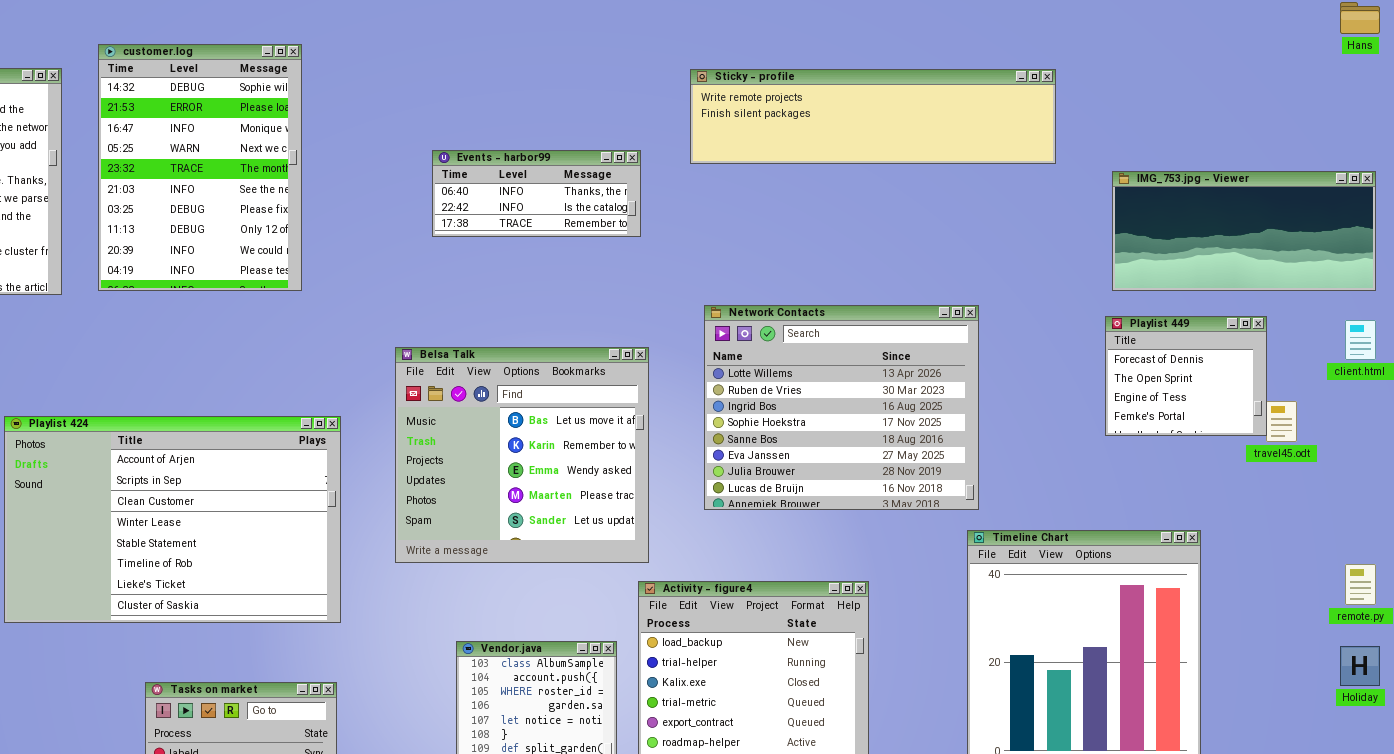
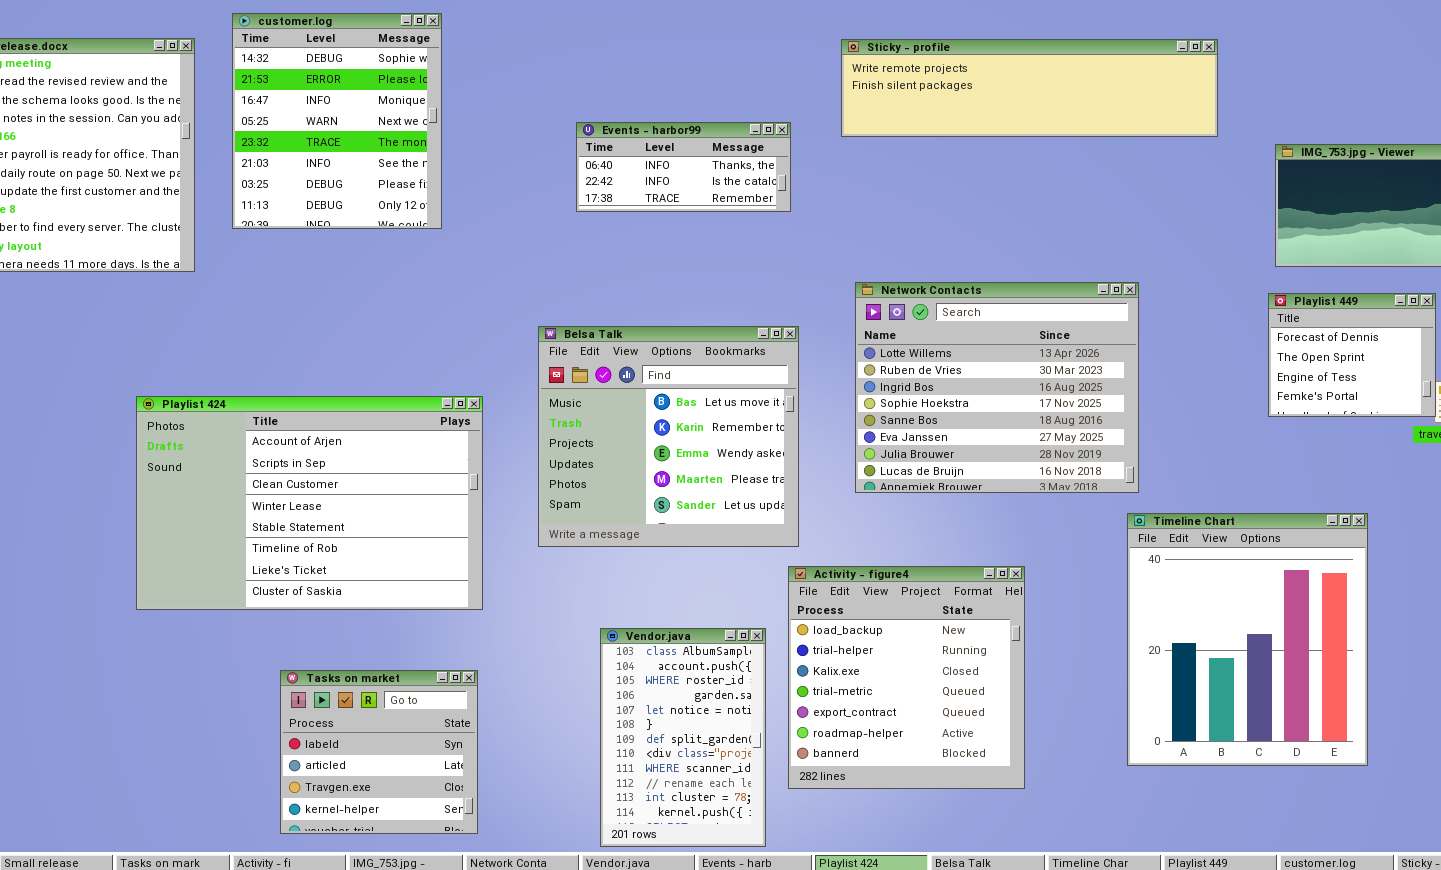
customer.log: [98,44,302,291] -> [232,13,442,229], resized

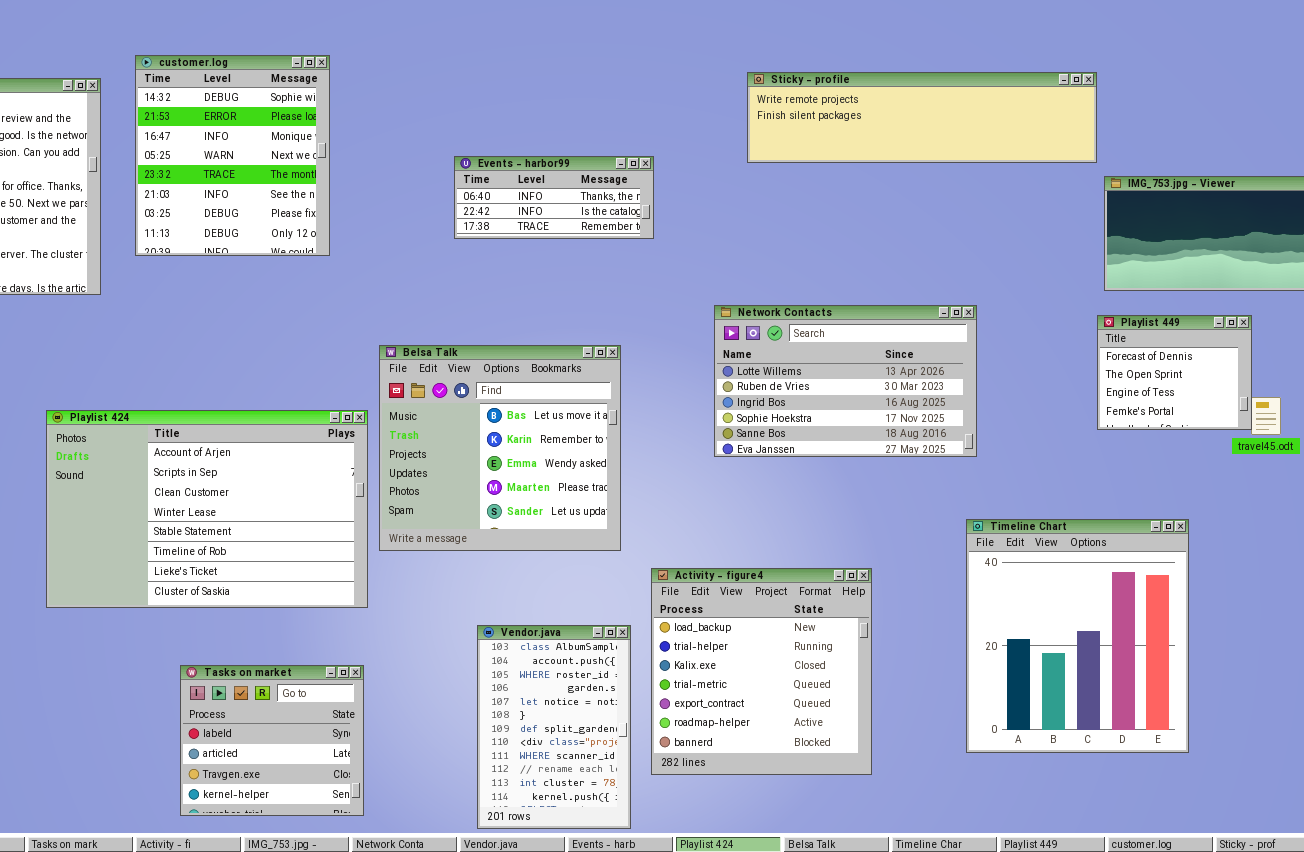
Sticky - profile: [841,39,1218,137] -> [747,72,1097,163], moved
Network Contacts: [855,282,1139,493] -> [714,305,977,457], resized
Belsa Talk: [538,326,799,547] -> [379,345,621,551], moved

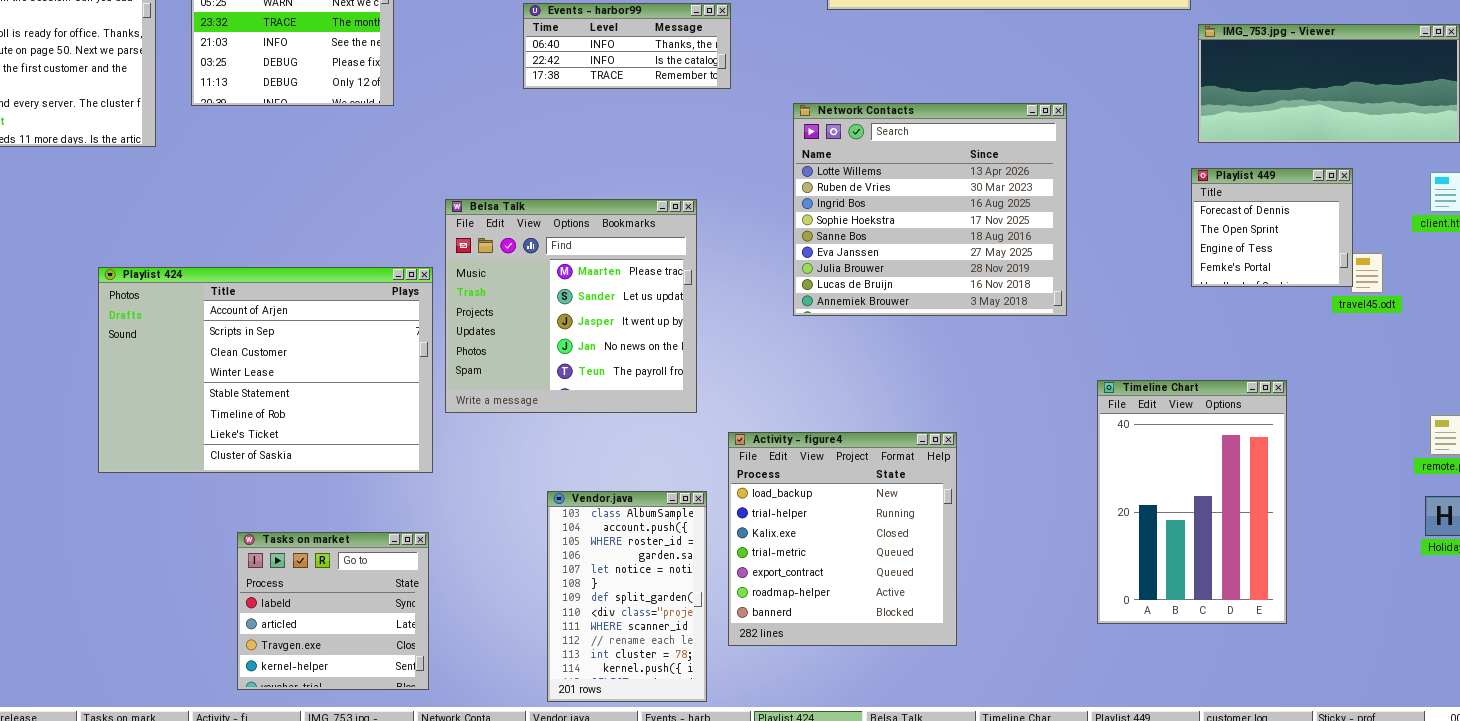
Network Contacts: [714,305,977,457] -> [793,103,1067,316], resized
Belsa Talk: [379,345,621,551] -> [445,199,697,413], scrolled down 3 rows
Timeline Chart: [966,519,1189,753] -> [1097,380,1287,624], resized

